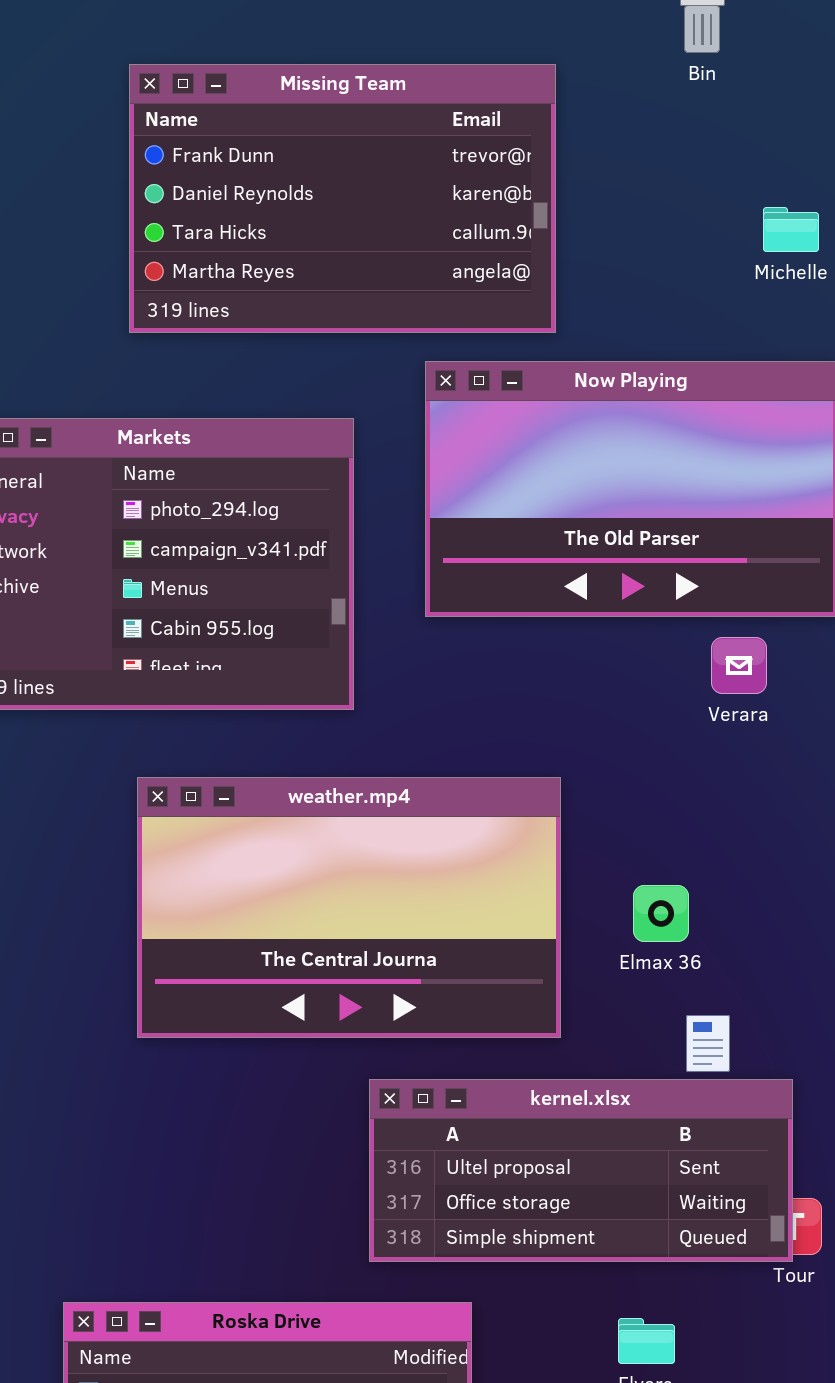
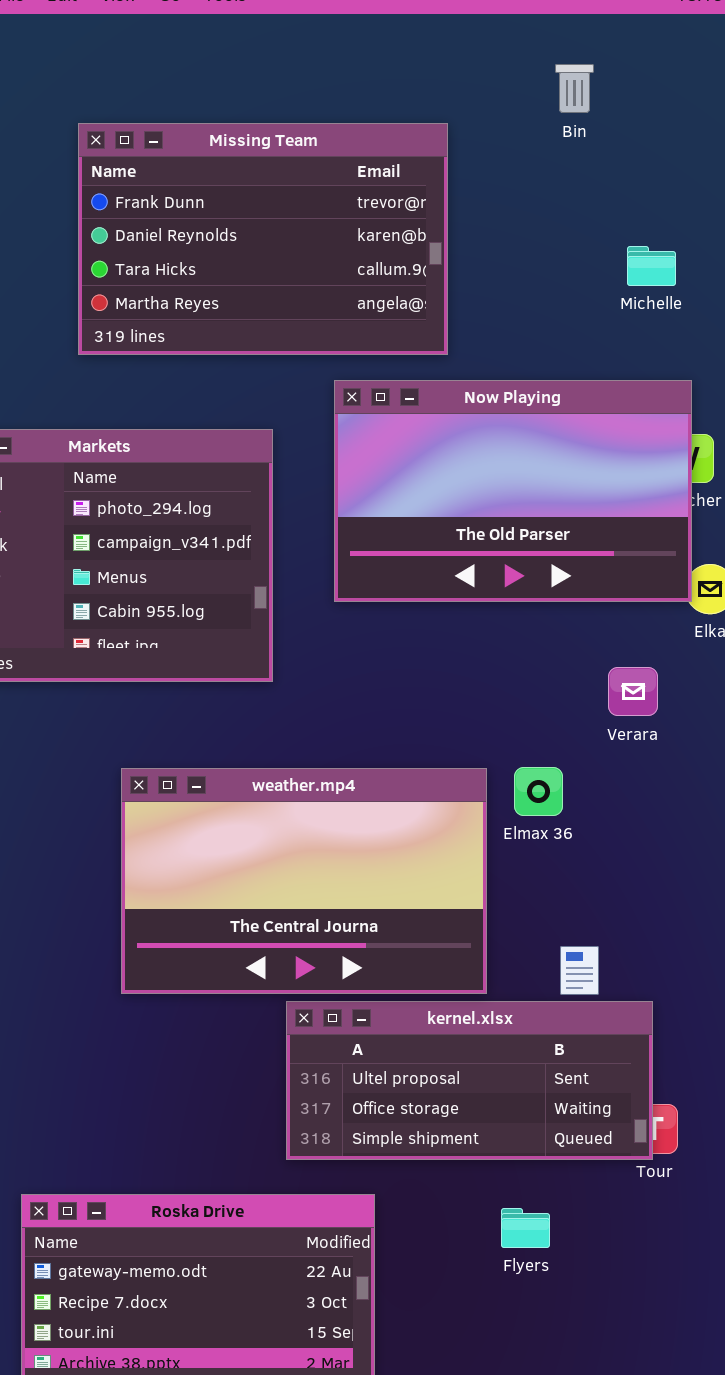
Verara: [711,637,767,694] -> [608,667,658,716], moved
weather.mp4: [137,777,561,1038] -> [121,768,487,994], moved
Elmax 36: [633,885,689,942] -> [514,767,563,816], moved

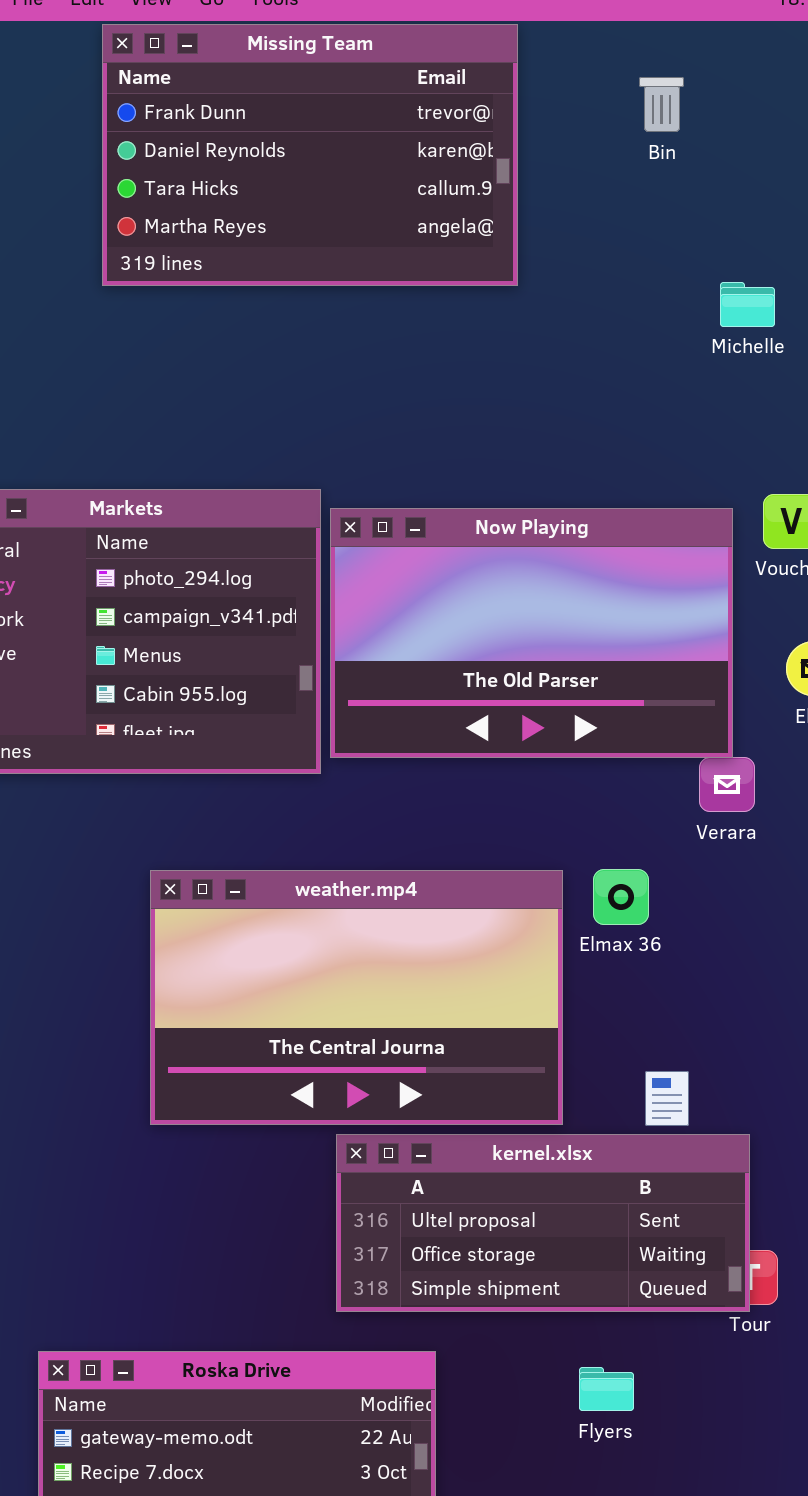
Missing Team: [78,123,448,355] -> [102,24,518,286], moved
Now Playing: [334,380,692,602] -> [330,508,733,758], moved

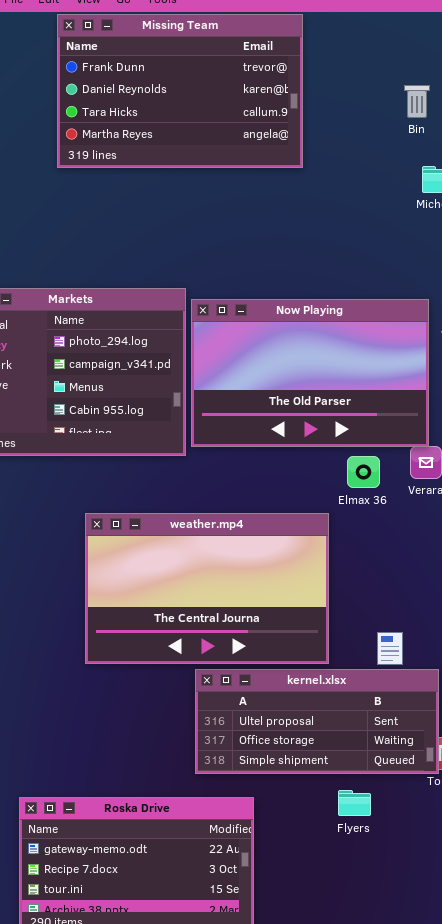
Bin: [639,77,684,132] -> [404,85,430,118], moved
Elmax 36: [593,869,649,925] -> [347,456,380,488], moved
Flyers: [579,1367,634,1411] -> [338,790,371,816], moved

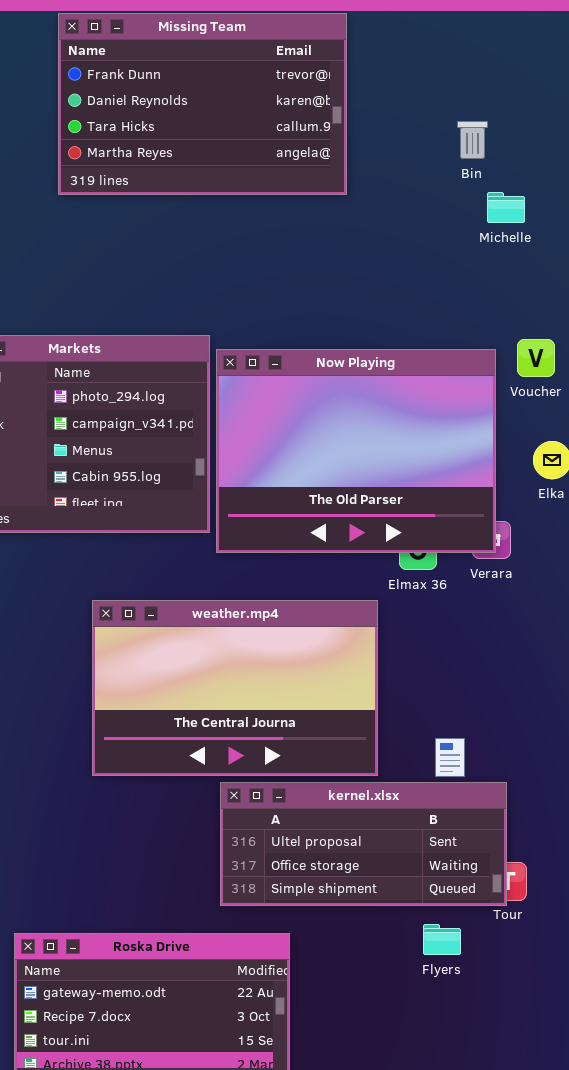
Bin: [404,85,430,118] -> [457,121,488,159], moved
Now Playing: [191,299,429,447] -> [216,349,496,553], resized
Flyers: [338,790,371,816] -> [423,924,461,955], moved

